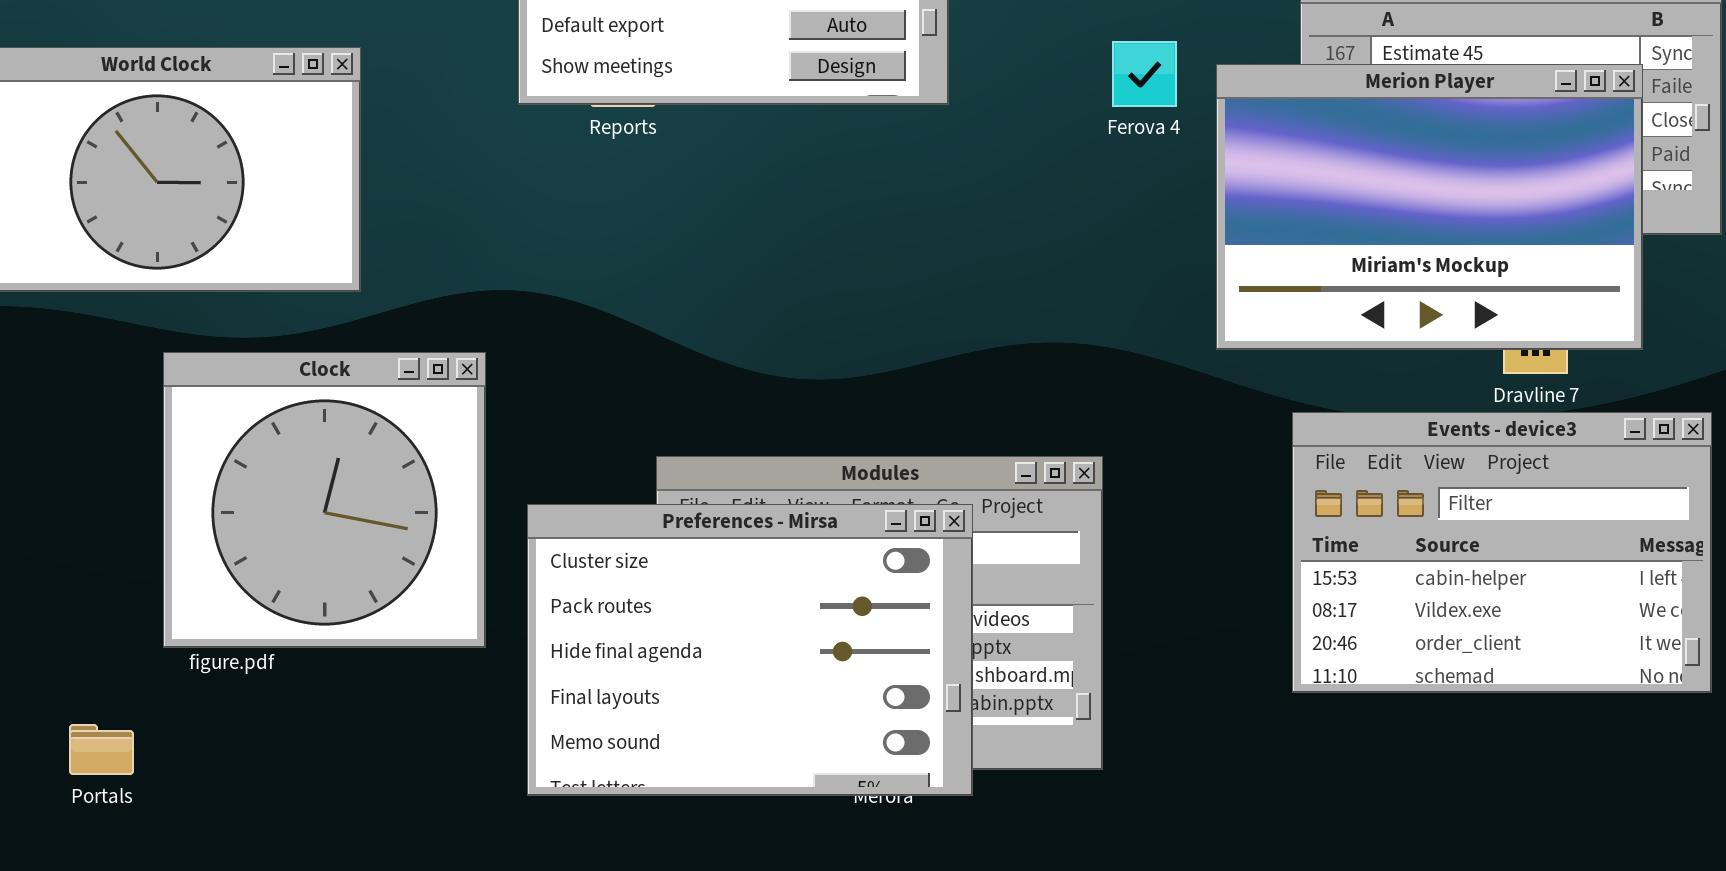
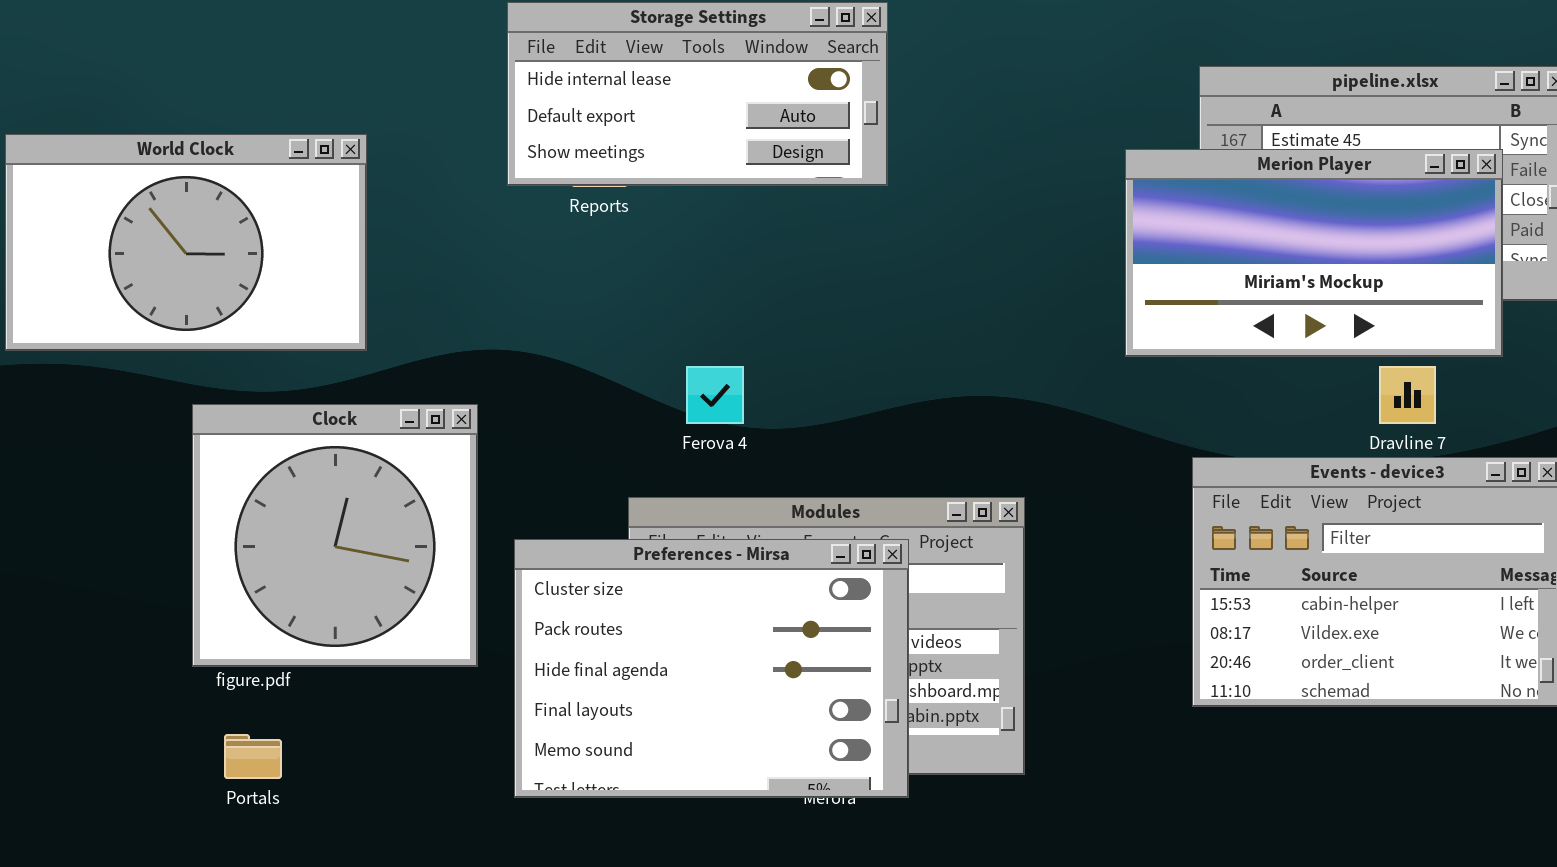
Ferova 4: [1112,41,1177,107] -> [686,366,744,424], moved
Merion Player: [1216,64,1643,350] -> [1125,149,1503,357], resized
Portals: [69,724,134,775] -> [224,734,282,779], moved

